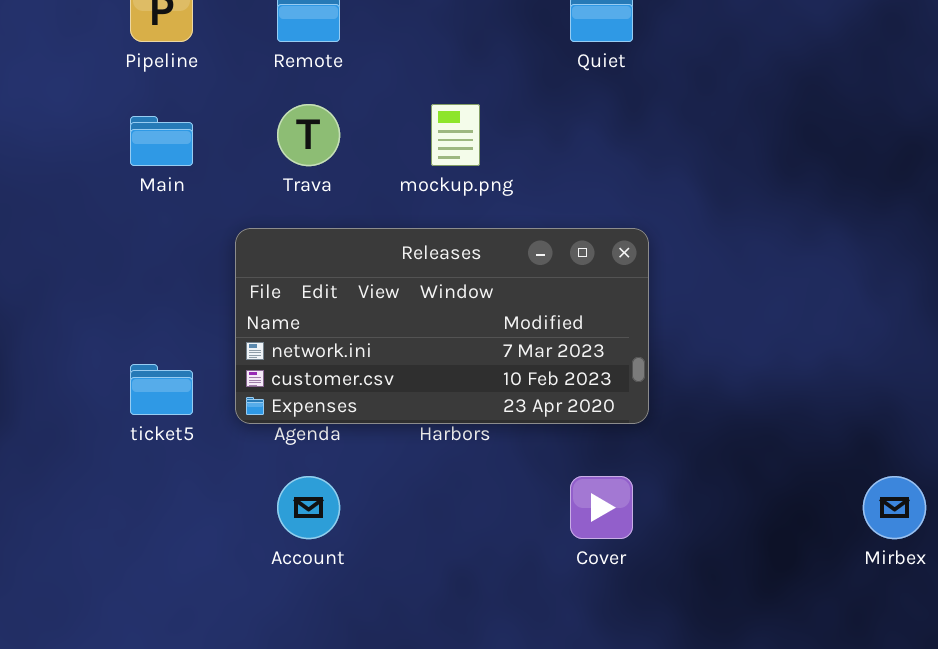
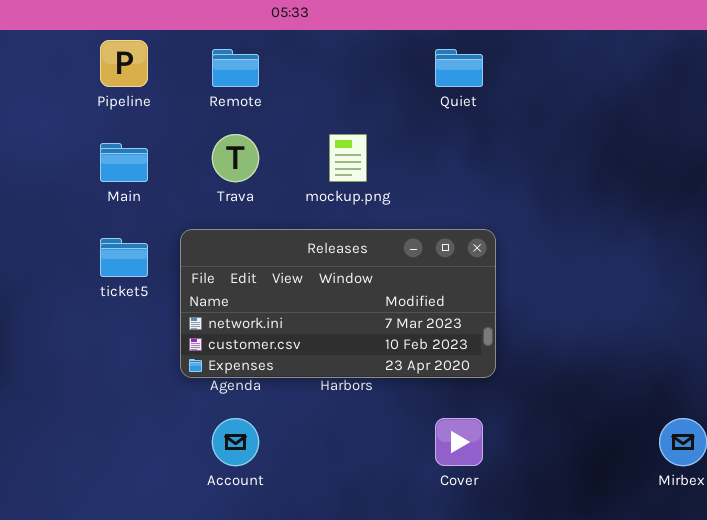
ticket5: [130,364,193,415] -> [100,238,148,277], moved

